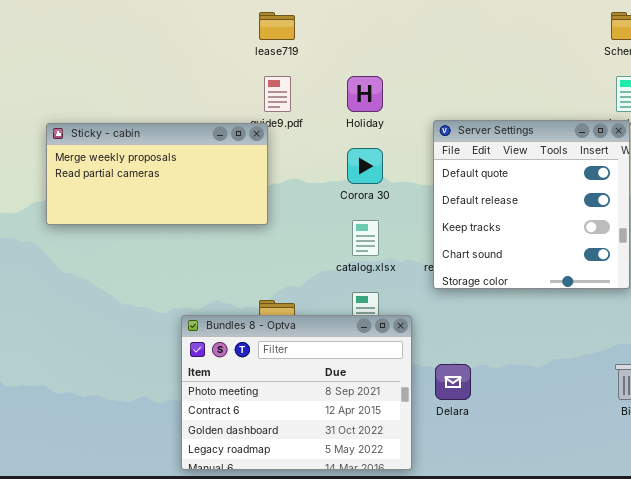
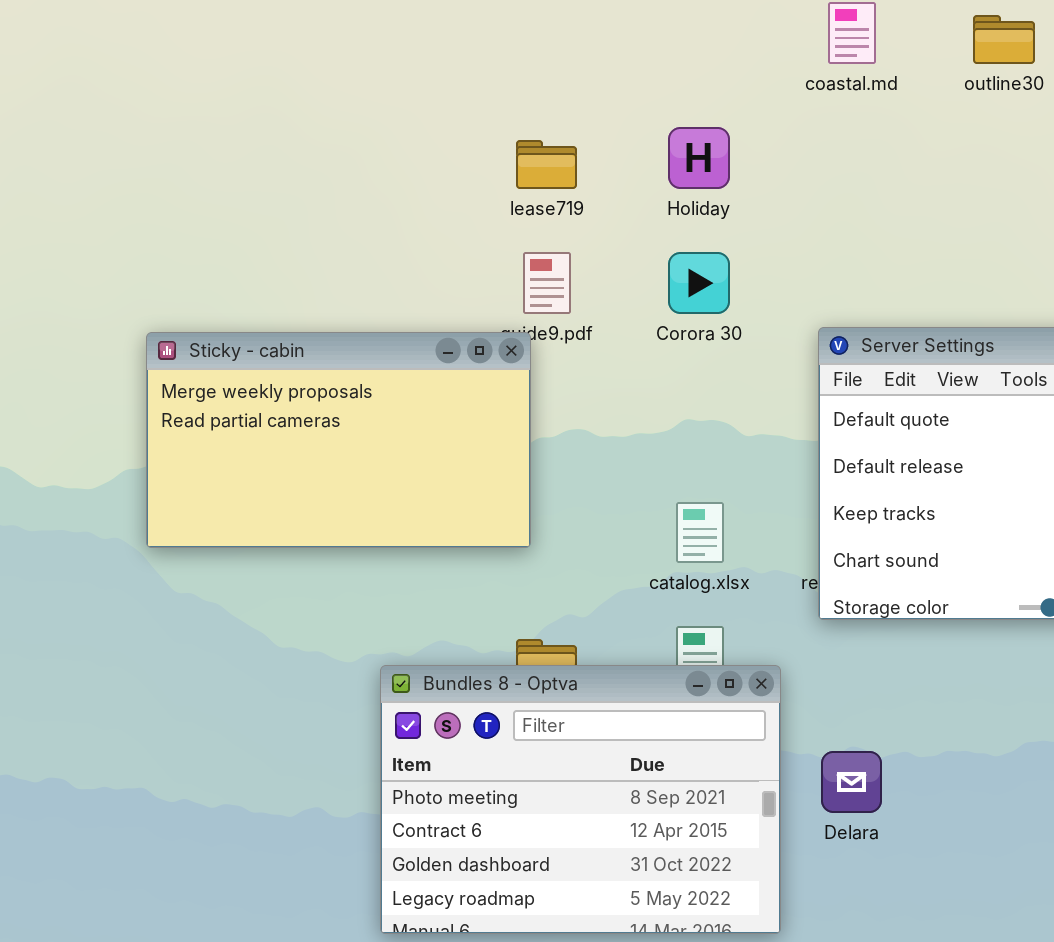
Holiday: [347,76,383,112] -> [668,127,730,189], moved
Sticky - cabin: [46,123,268,225] -> [146,332,531,548], resized
Corora 30: [347,148,383,184] -> [668,252,730,314], moved

